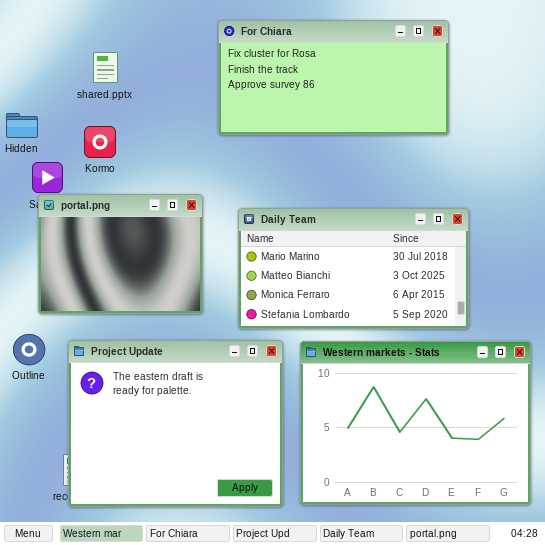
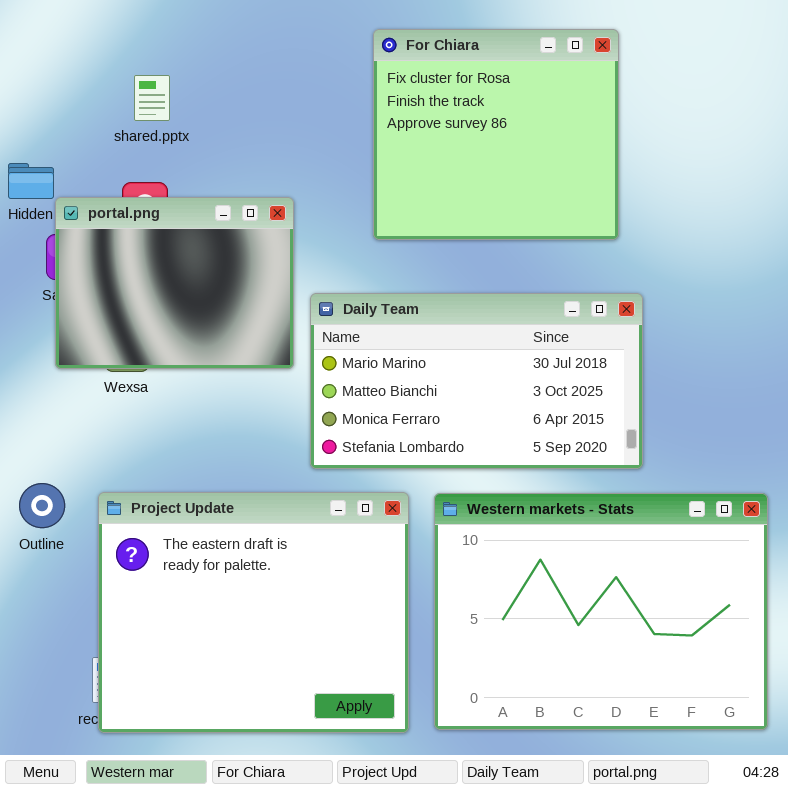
For Chiara: [218,20,449,135] -> [373,29,619,240], moved, resized
portal.png: [38,194,203,314] -> [55,197,294,369], moved
Daily Team: [238,208,469,329] -> [310,293,643,469], moved

